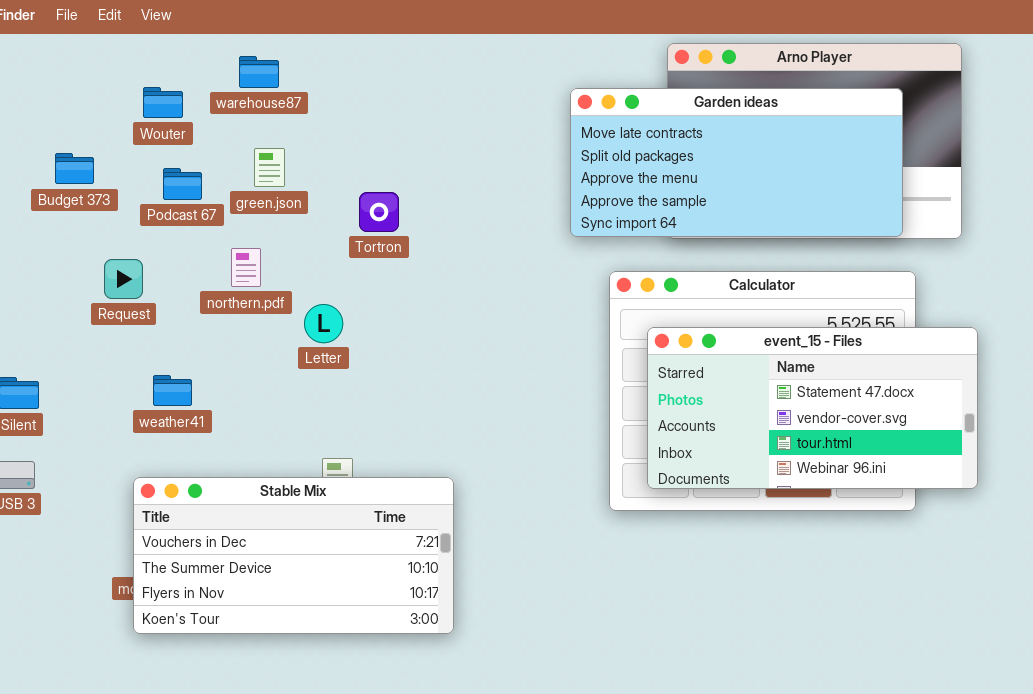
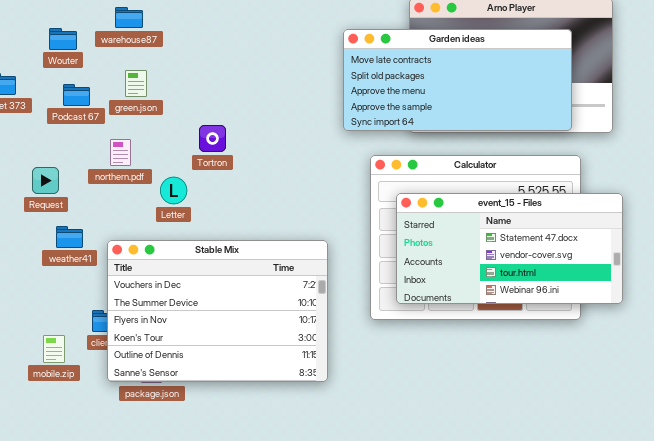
Tortron: [359,192,399,232] -> [199,125,226,152], moved
Request: [104,259,143,299] -> [32,167,59,194], moved
Stable Mix: [133,477,454,634] -> [107,240,328,382], moved, resized

